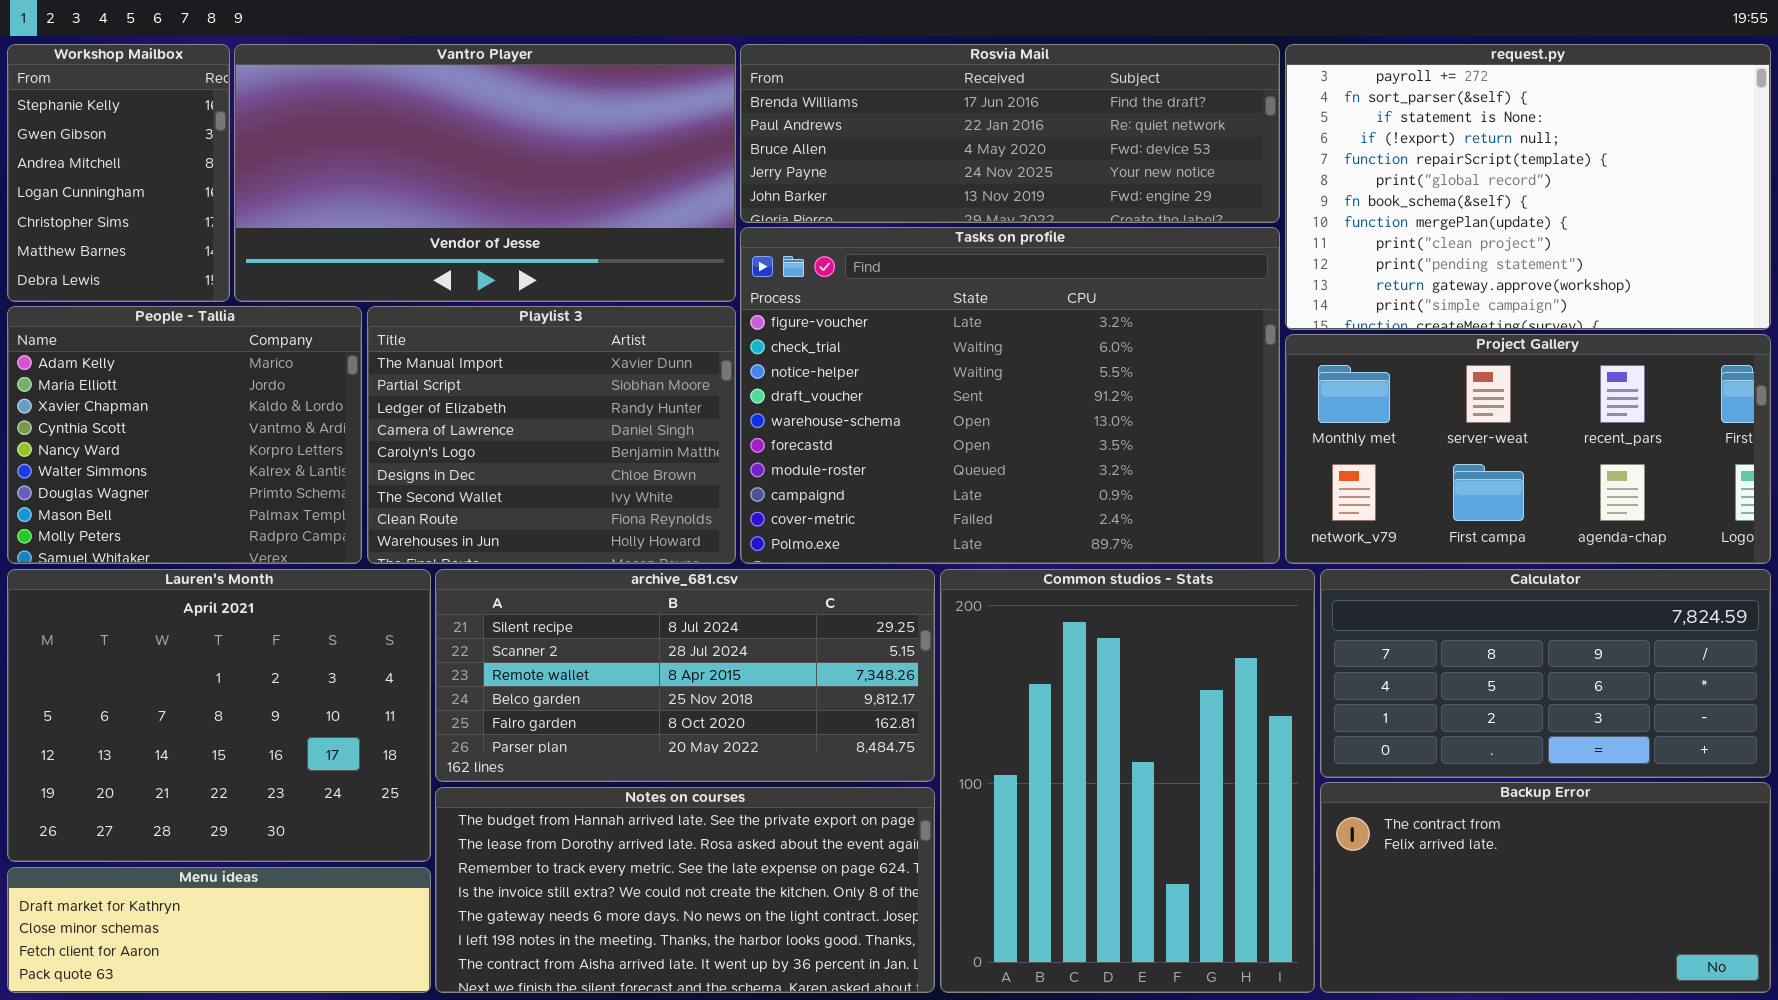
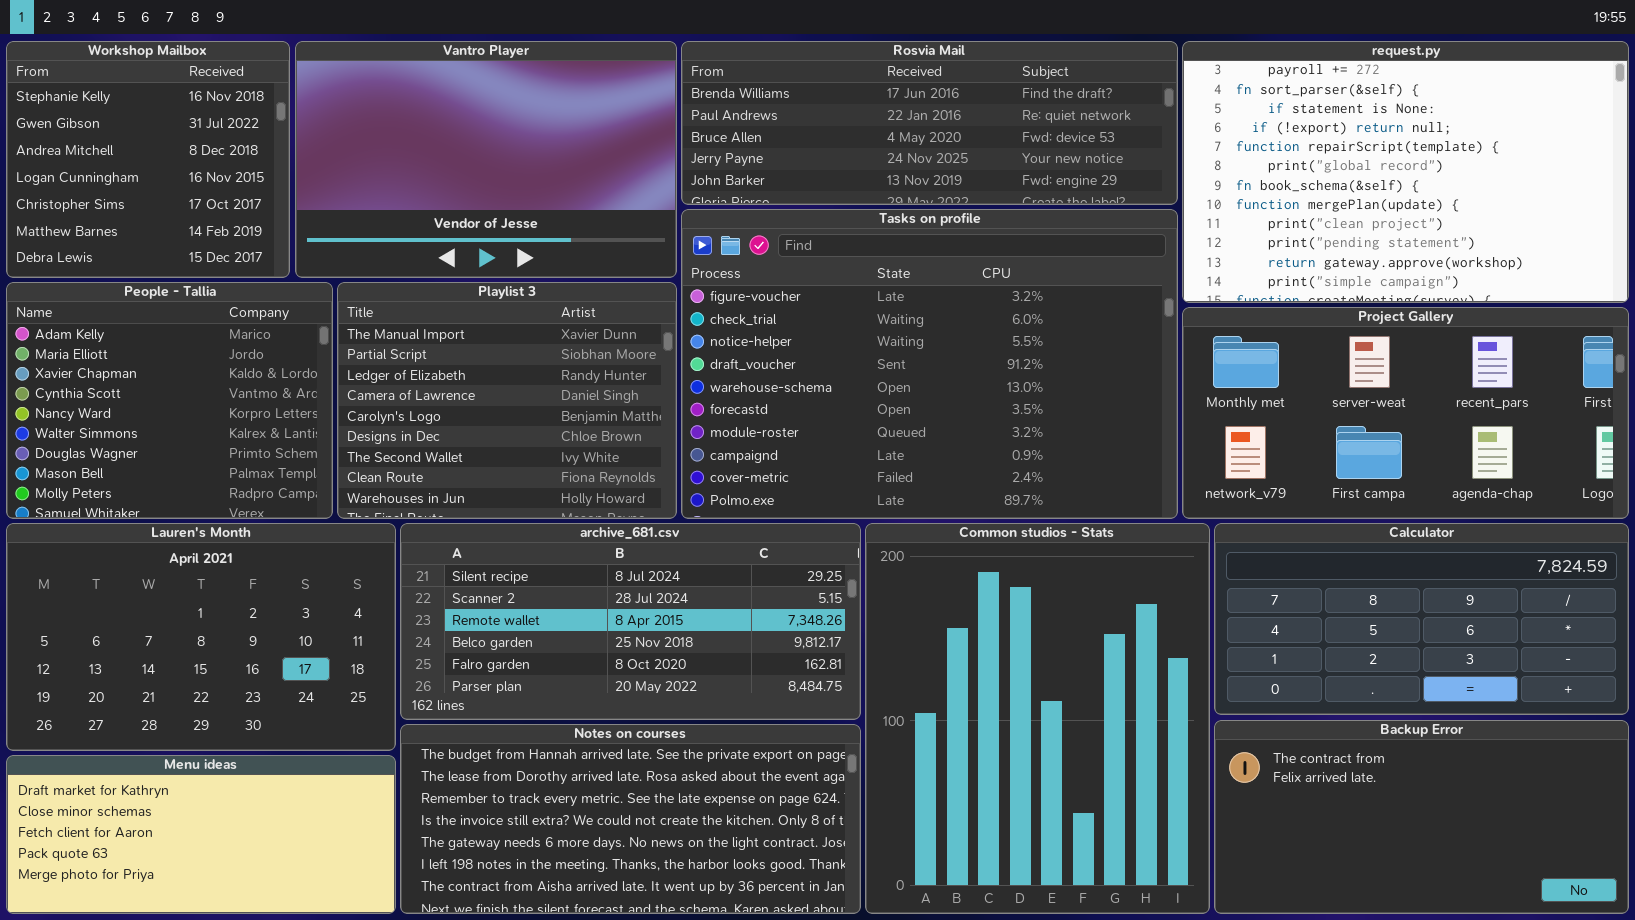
Workshop Mailbox: [7,44,230,302] -> [6,41,290,278], resized
Vantro Player: [234,44,736,302] -> [295,41,677,278], resized
Lauren's Month: [7,569,431,862] -> [6,523,396,751], resized
Menu ideas: [7,867,431,993] -> [6,755,396,914], resized

